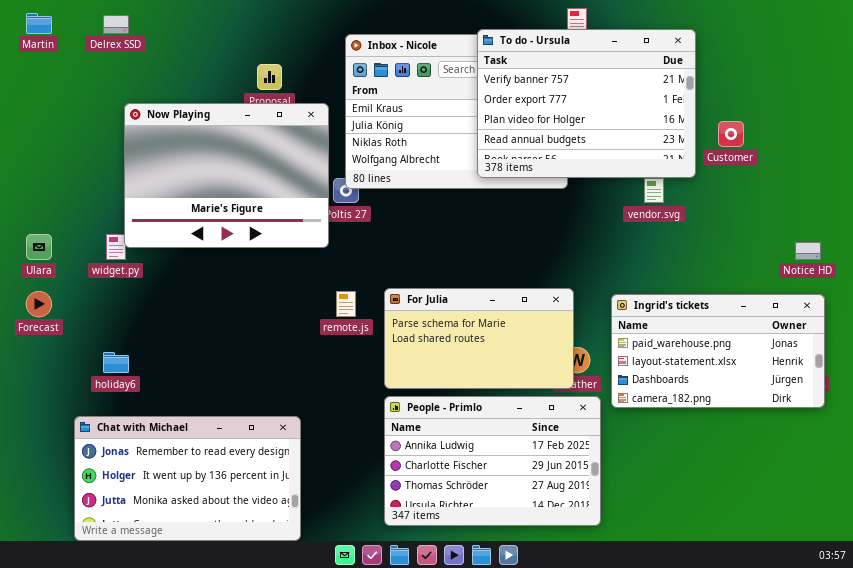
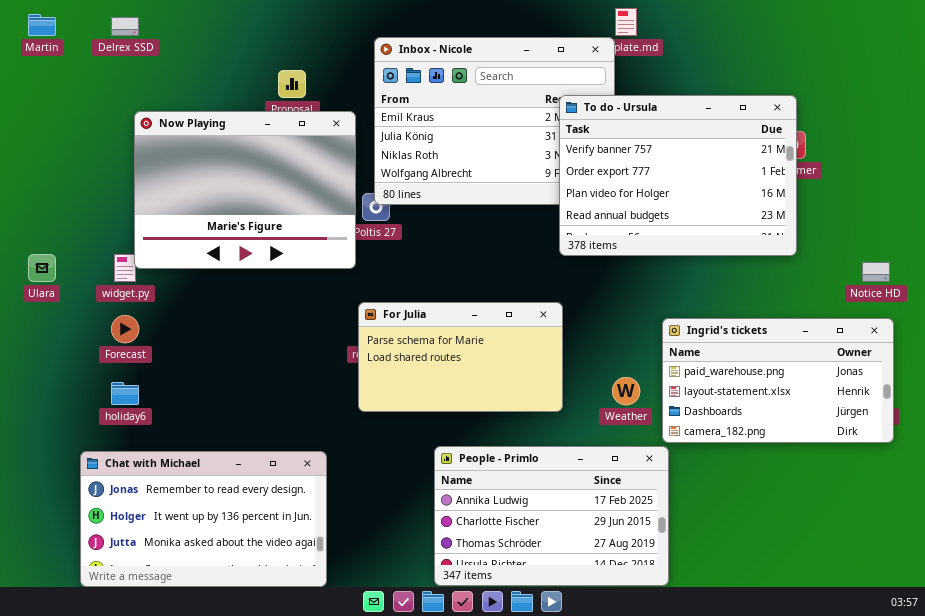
To do - Ursula: [477,29,696,178] -> [559,95,797,256], moved
For Julia: [384,288,574,389] -> [358,302,563,412], moved
Forecast: [26,291,52,317] -> [111,315,139,343], moved
People - Primlo: [384,396,601,526] -> [434,446,669,586], moved

